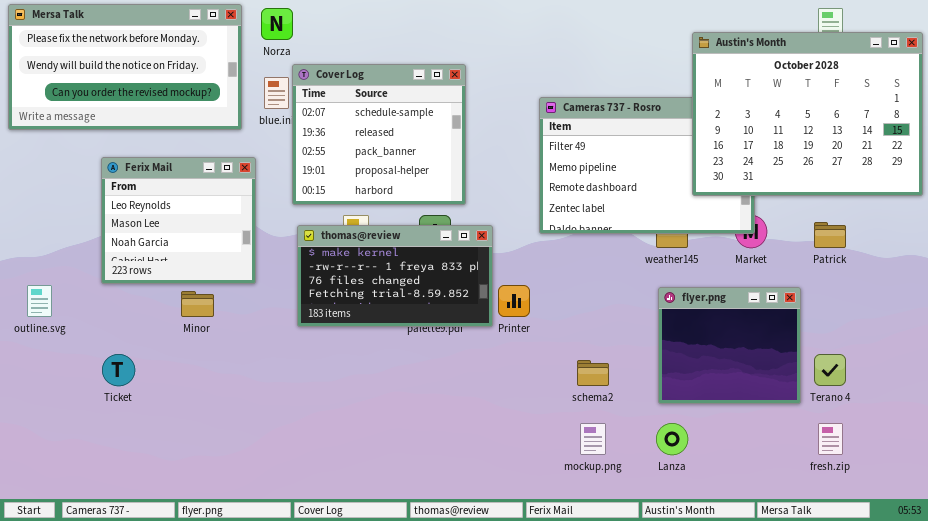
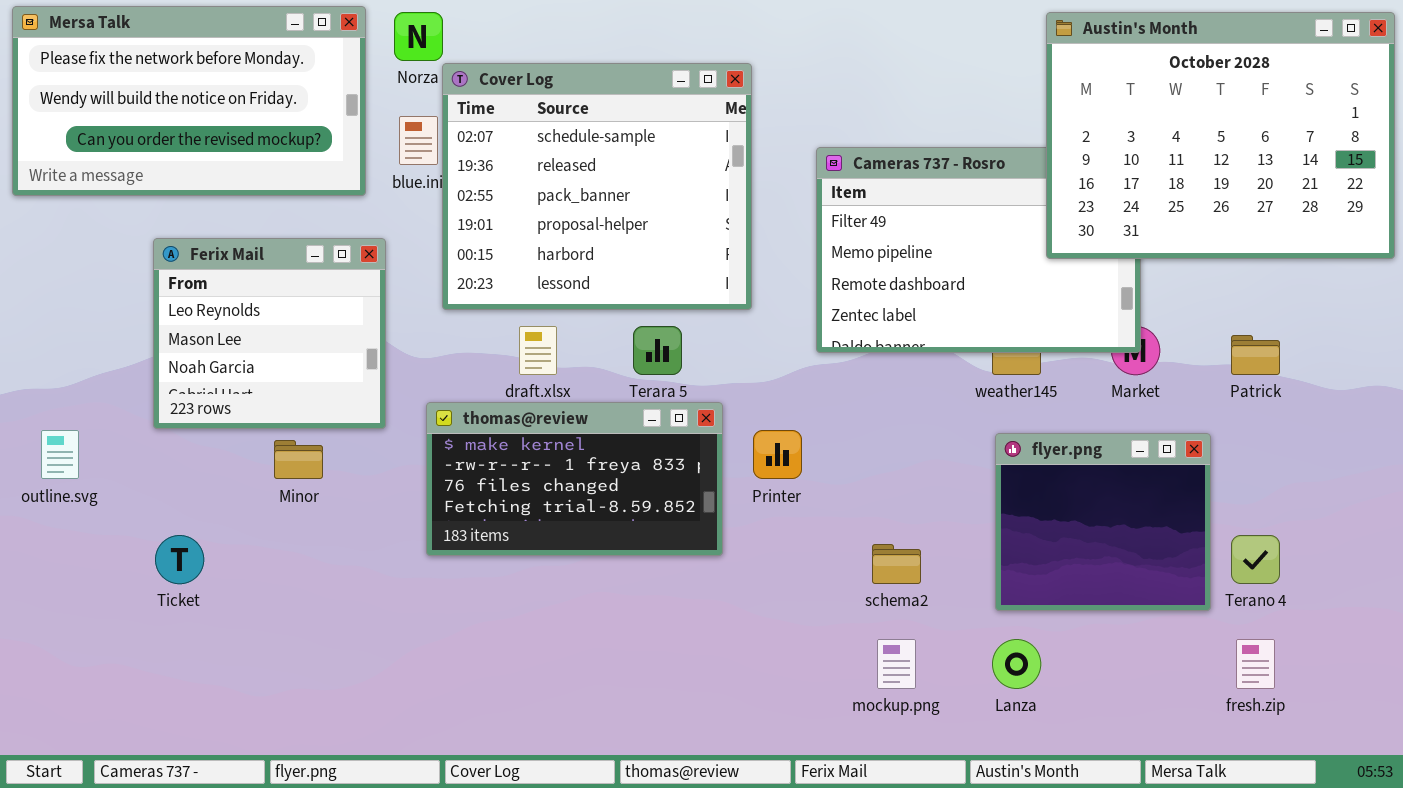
Austin's Month: [692,32,923,196] -> [1046,12,1395,259], moved
Cover Log: [292,64,466,205] -> [442,63,752,310], resized
thomas@review: [297,225,493,327] -> [426,402,723,556], moved

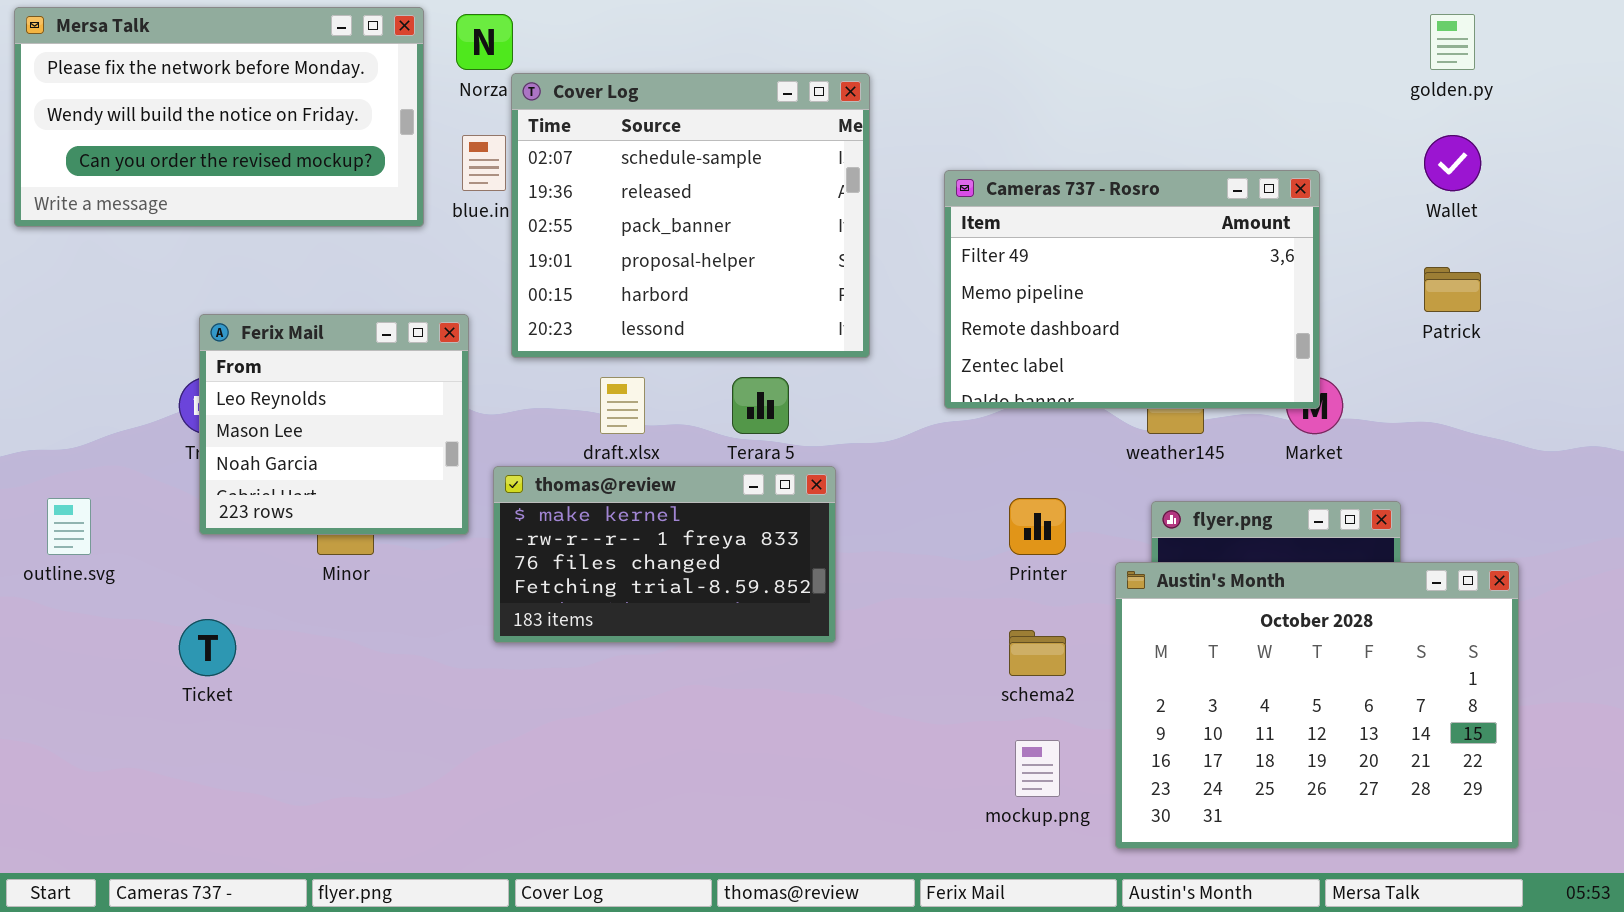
Austin's Month: [1046,12,1395,259] -> [1115,562,1519,849], moved
Ferix Mail: [153,238,386,429] -> [199,314,469,535], moved
Patrick: [1231,335,1280,375] -> [1424,267,1481,312], moved
Printer: [753,430,802,479] -> [1009,498,1066,555], moved

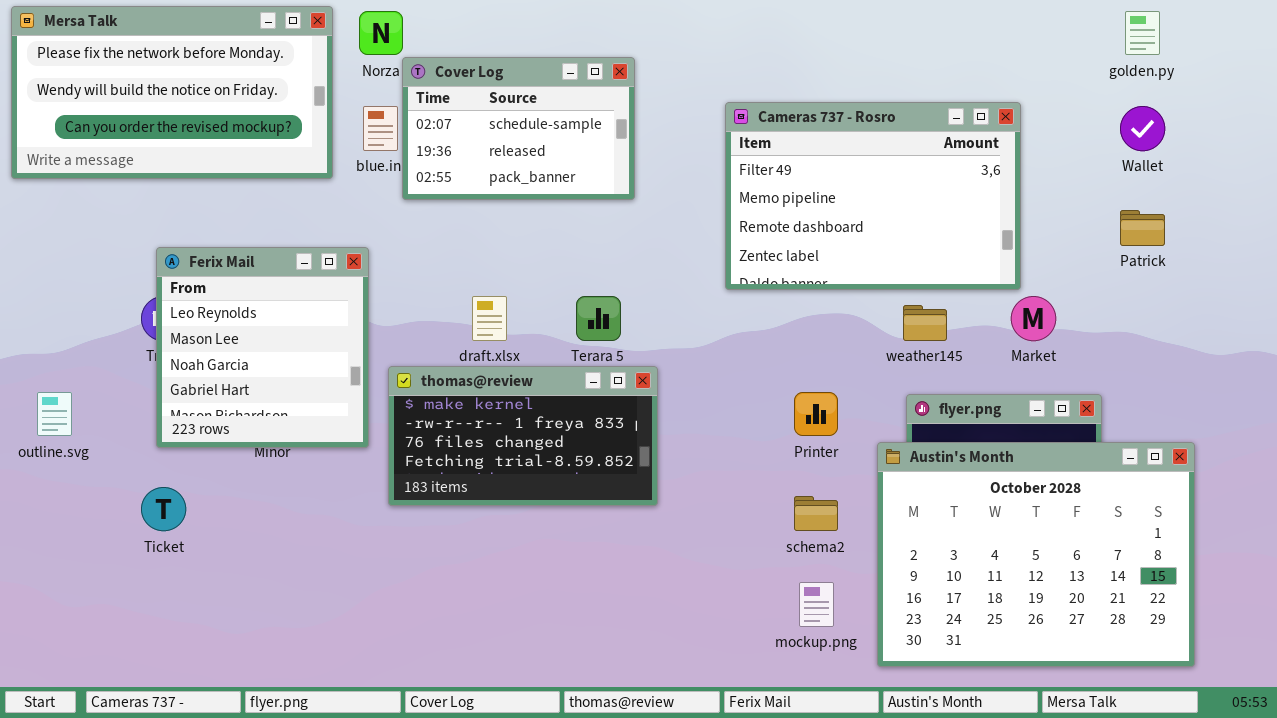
Cover Log: [511,73,870,358] -> [402,57,635,200], resized
Cameras 737 - Rosro: [944,170,1320,409] -> [725,102,1021,290], moved
Ferix Mail: [199,314,469,535] -> [156,247,369,448], resized

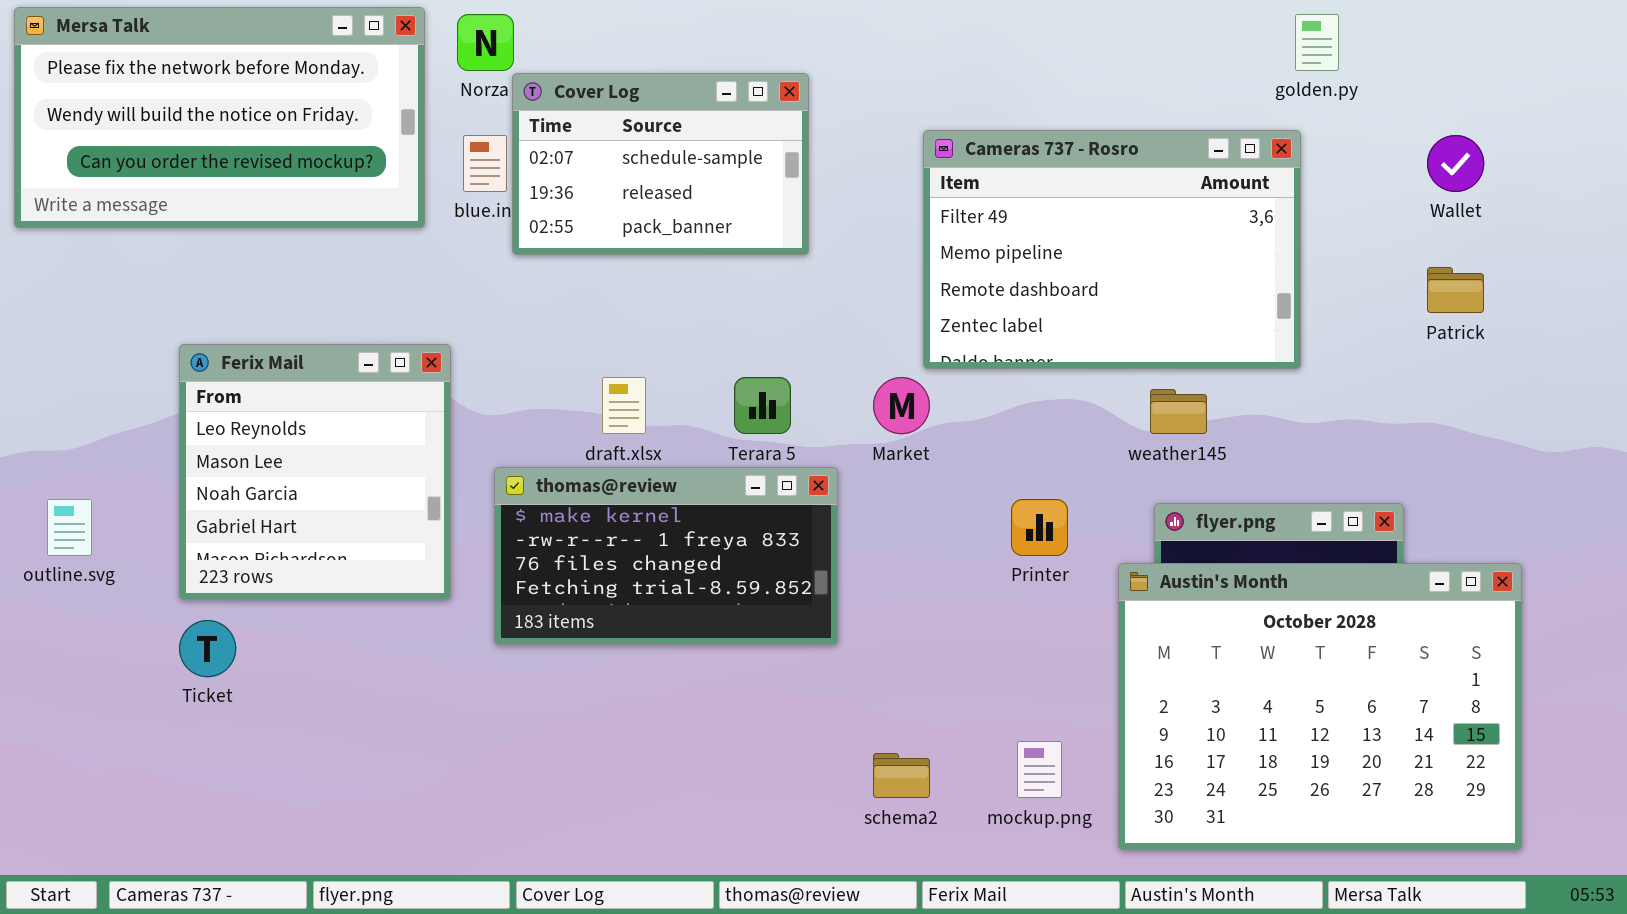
golden.py: [1125,11,1160,55] -> [1295,14,1339,71], moved
Ferix Mail: [156,247,369,448] -> [179,344,451,600], moved
Market: [1011,296,1056,341] -> [873,377,930,434], moved
schema2: [794,496,838,531] -> [873,753,930,798], moved

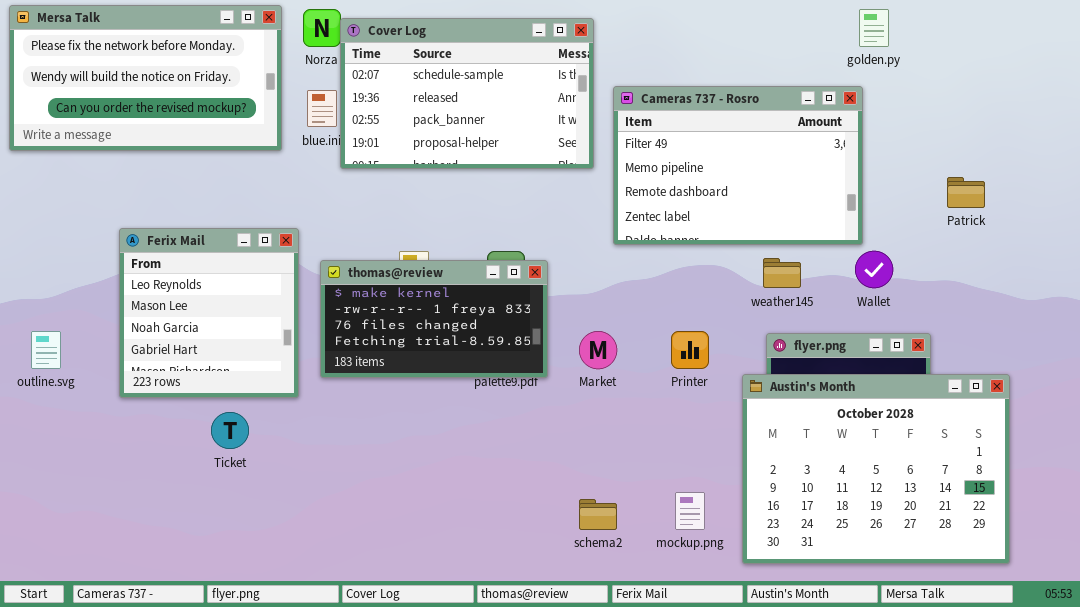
Cover Log: [512,73,809,255] -> [340,18,594,169], resized
Wallet: [1427,135,1484,192] -> [855,251,893,288], moved
Market: [873,377,930,434] -> [579,331,617,369], moved
thomas@review: [494,467,838,645] -> [320,260,548,378], moved
Ticket: [179,620,236,677] -> [211,412,249,449], moved

